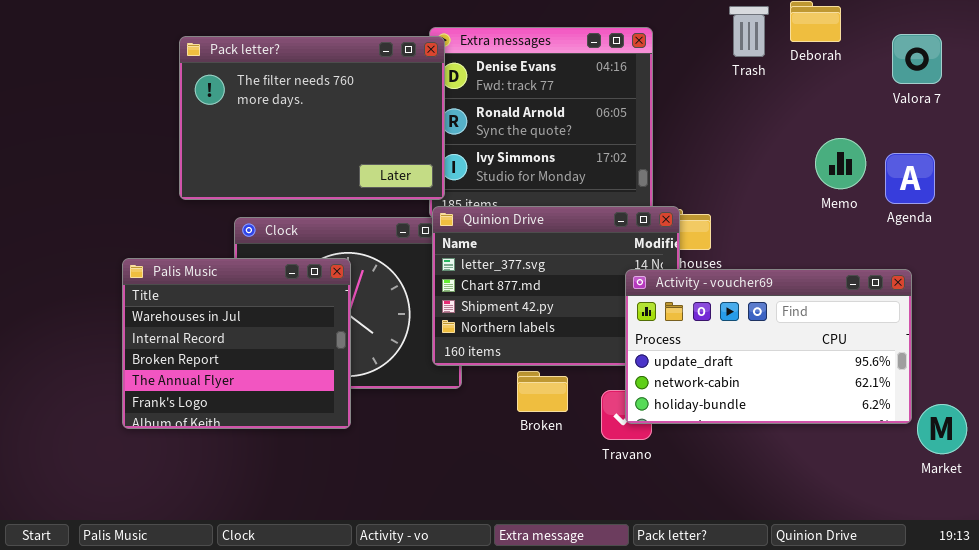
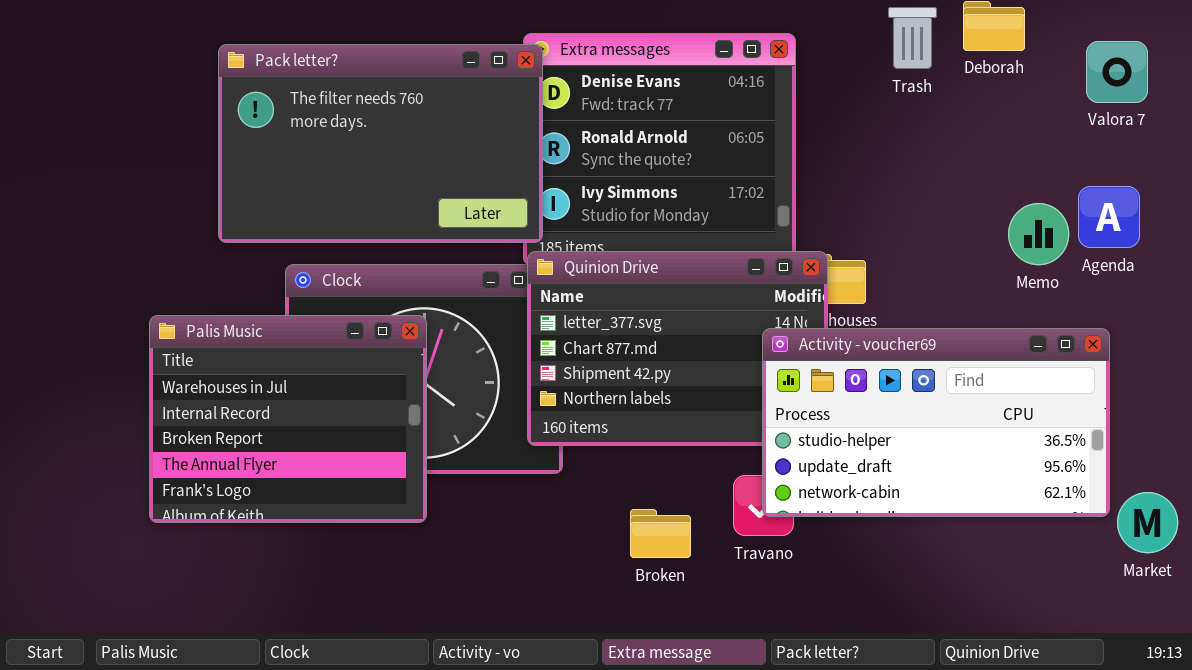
Memo: [815,138,866,189] -> [1008,203,1069,265], moved
Activity - voucher69: [625,269,912,424] -> [762,328,1110,517], scrolled up 1 row
Broken: [517,371,568,412] -> [630,509,691,558], moved

